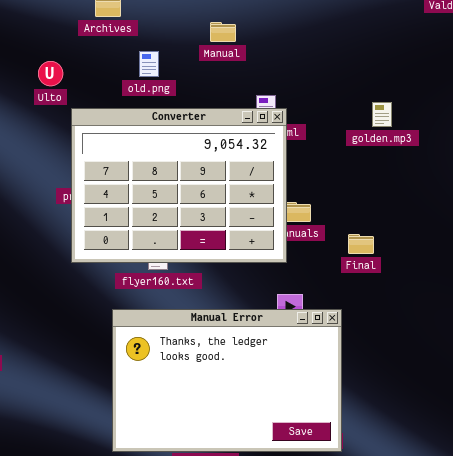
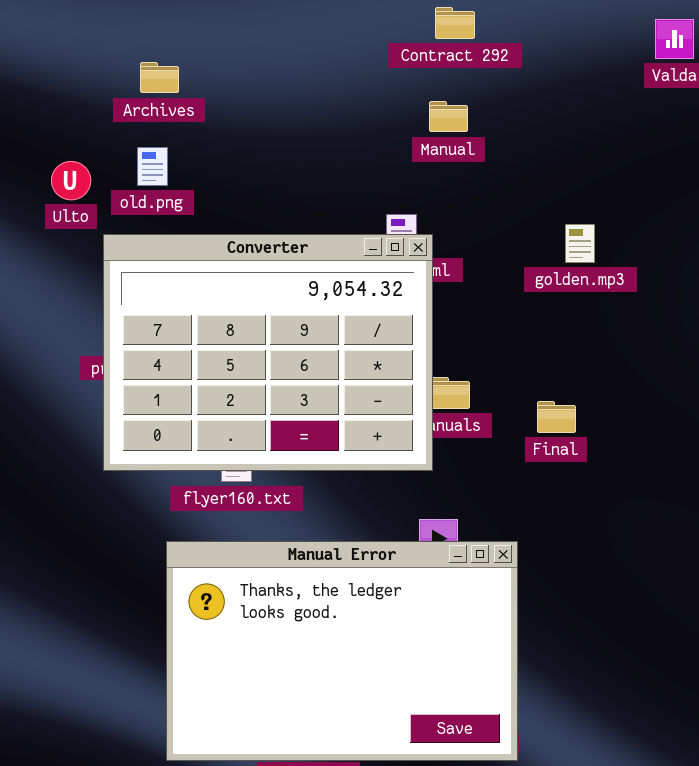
Manual: [210,22,236,42] -> [429,101,468,132], moved
old.png: [139,51,159,77] -> [137,147,168,186], moved
Final: [348,234,374,254] -> [537,401,576,433], moved

